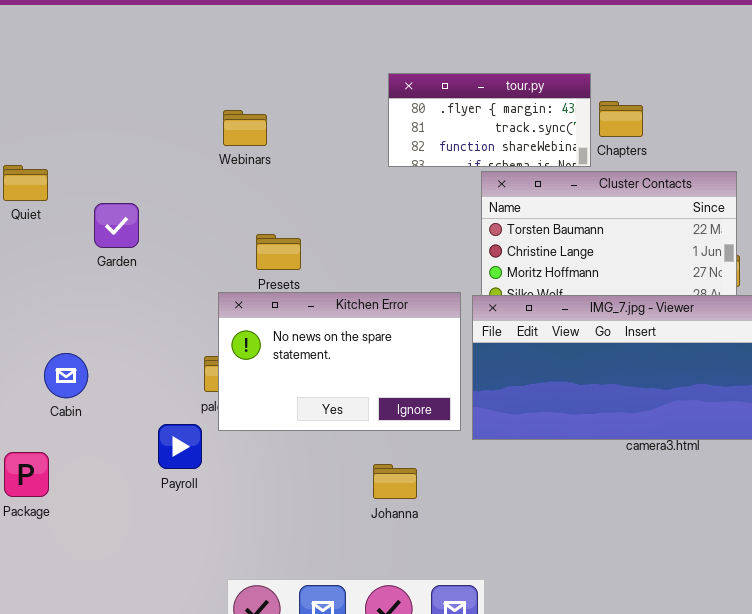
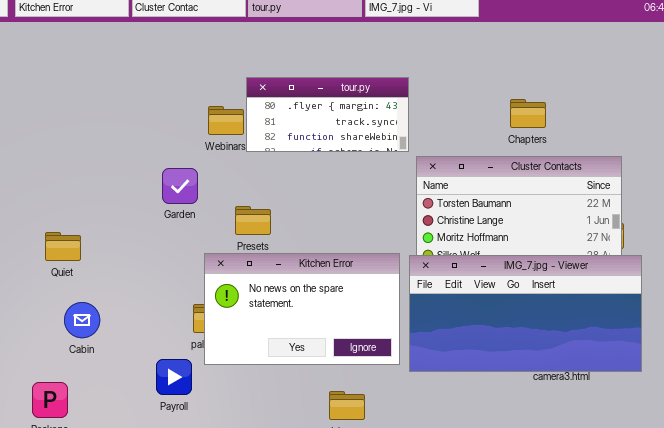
tour.py: [388,73,591,167] -> [246,77,409,152], moved
Quiet: [3,165,48,201] -> [45,232,81,261], moved
Garden: [94,203,139,248] -> [162,168,198,204], moved

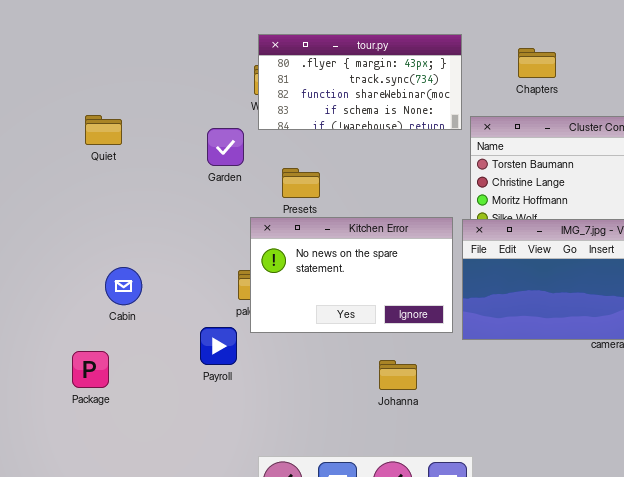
tour.py: [246,77,409,152] -> [258,34,462,130], resized
Chapters: [510,99,546,128] -> [518,48,556,78], moved
Quiet: [45,232,81,261] -> [85,115,122,145], moved

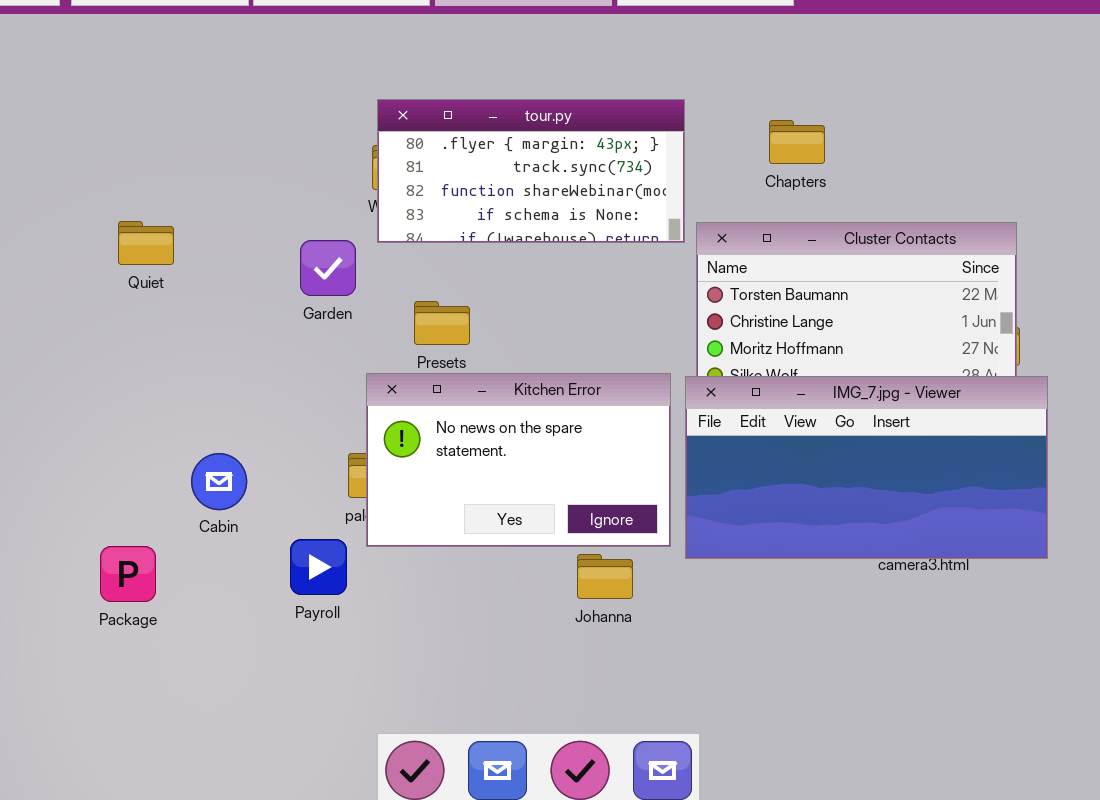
Cabin: [105,267,142,305] -> [191,453,247,510], moved
Package: [72,351,109,388] -> [100,546,156,602], moved
Johanna: [379,360,417,390] -> [577,554,633,599], moved

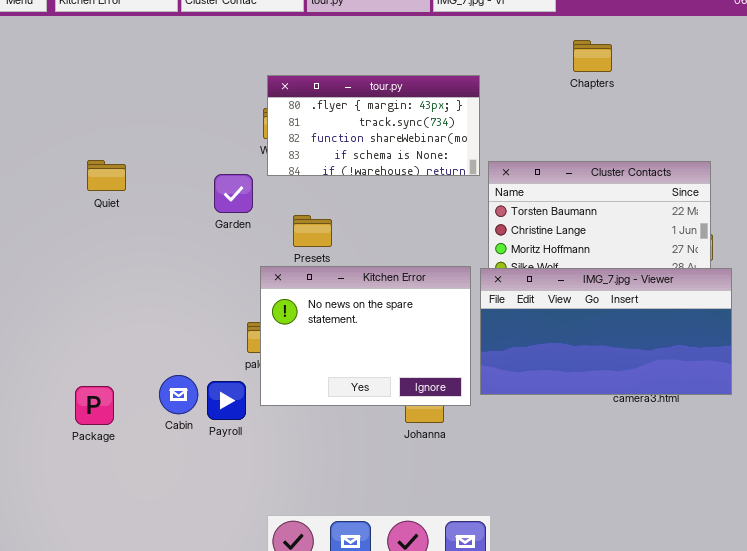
Chapters: [769,120,825,164] -> [573,40,612,72], moved
Kitchen Error: [366,373,671,547] -> [260,266,471,406], resized
Cabin: [191,453,247,510] -> [159,375,198,414], moved

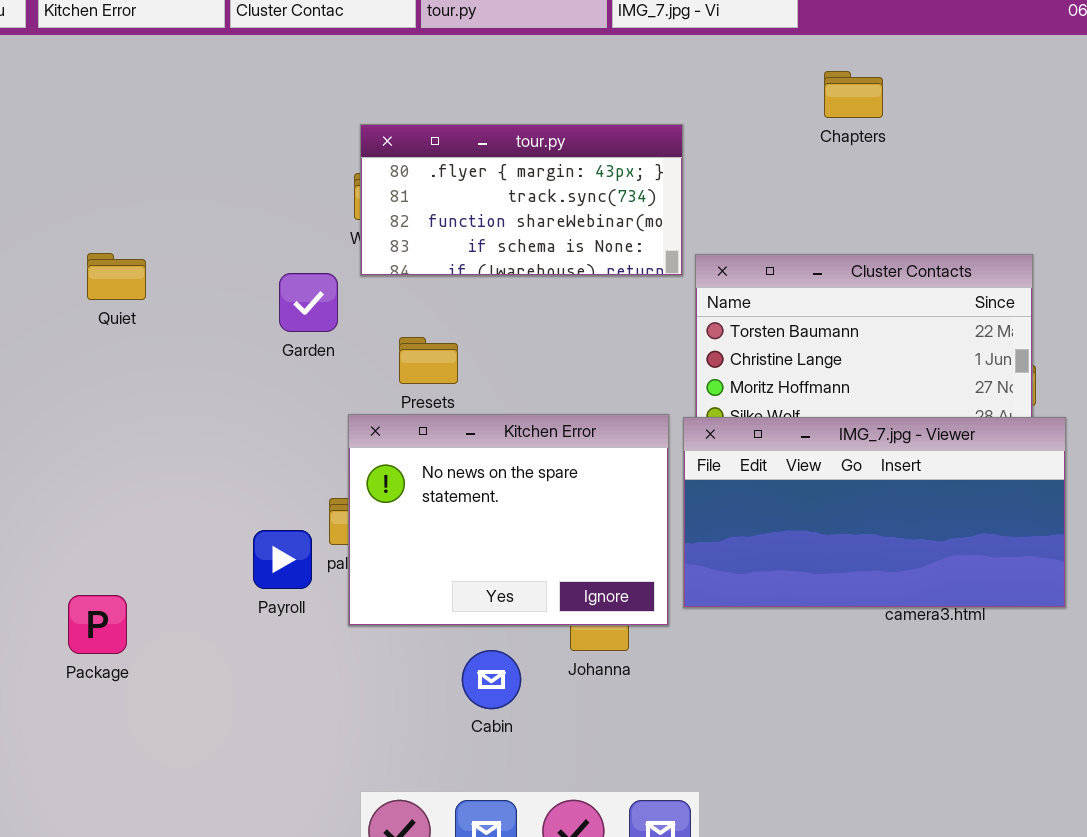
Cabin: [159,375,198,414] -> [462,650,521,709], moved
Payroll: [207,381,246,420] -> [253,530,312,589], moved

